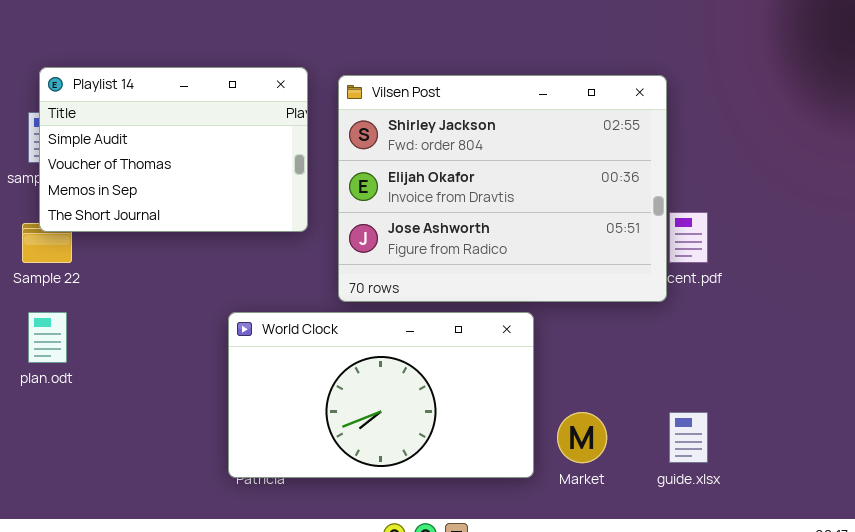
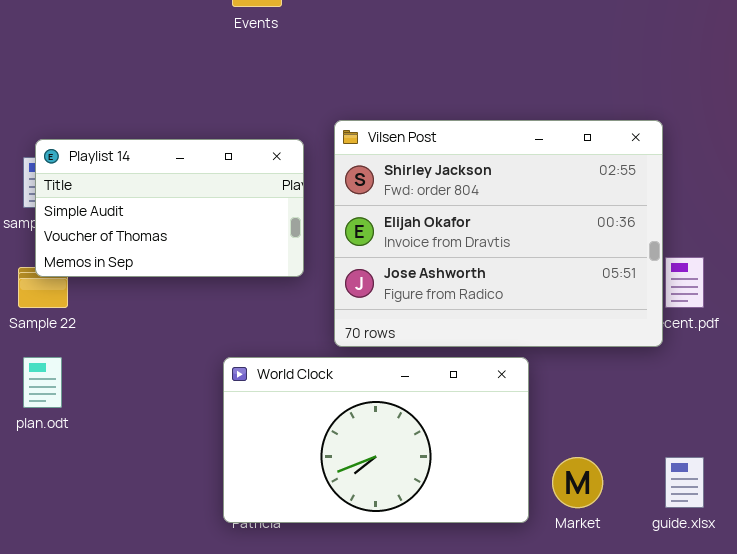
Playlist 14: [39,67,308,232] -> [35,139,304,277], resized

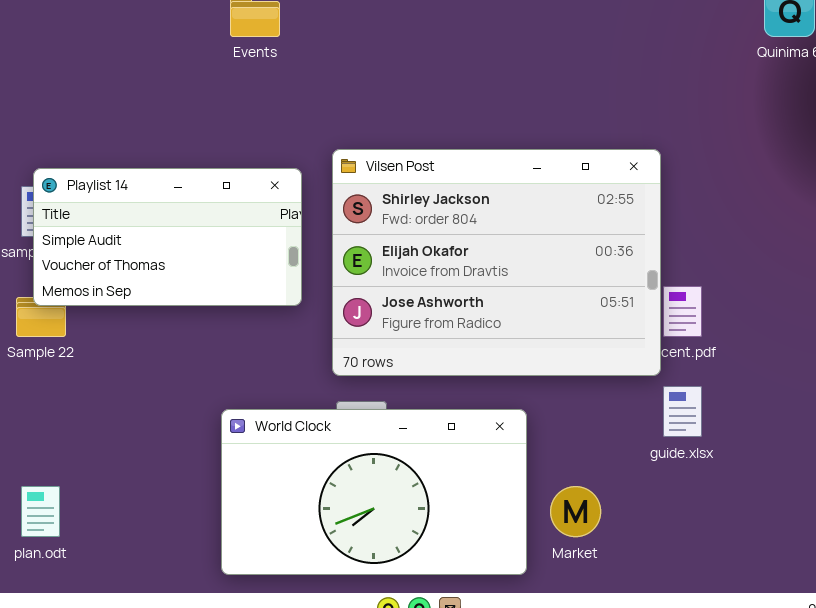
plan.odt: [23,357,62,408] -> [21,486,60,537], moved
World Clock: [223,357,529,523] -> [221,409,527,575], moved
guide.xlsx: [665,457,704,508] -> [663,386,702,437], moved

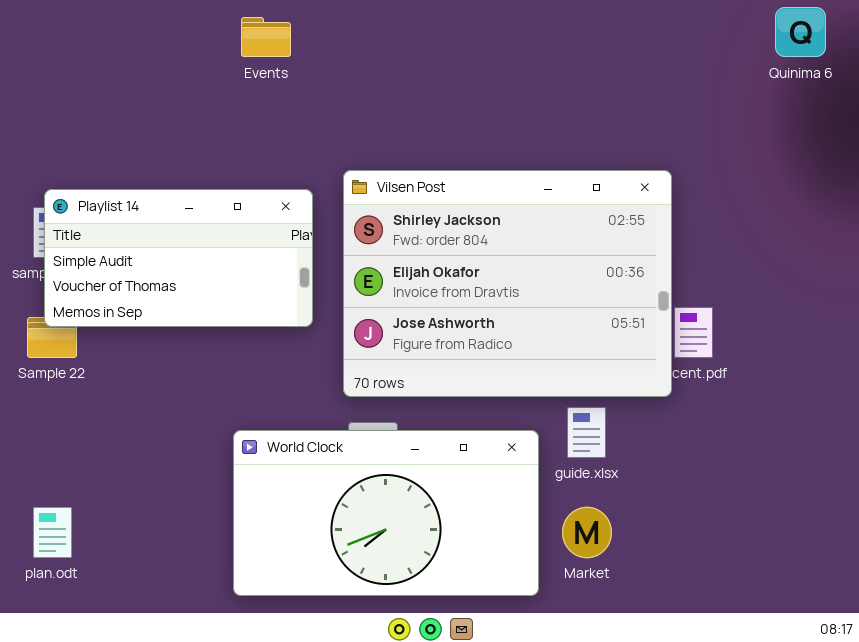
guide.xlsx: [663,386,702,437] -> [567,407,606,458], moved

